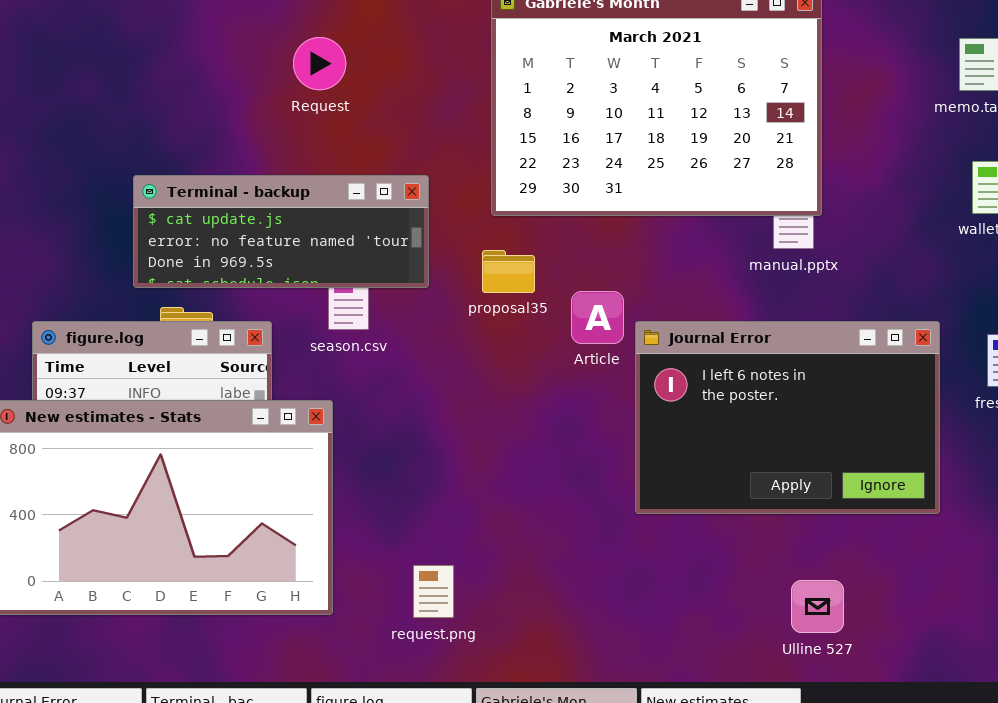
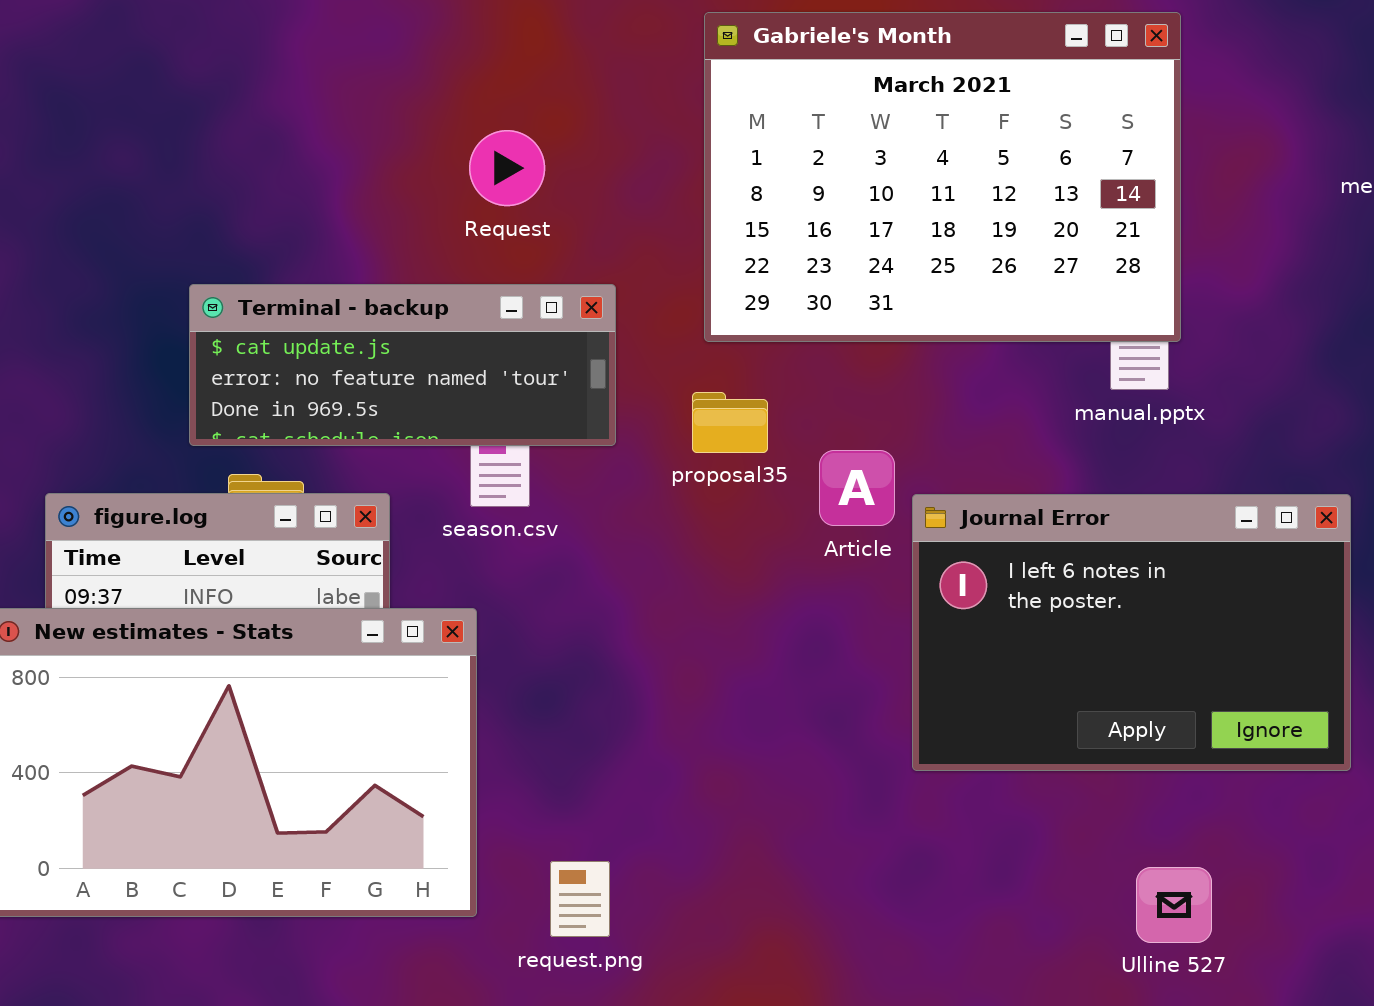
Request: [293,37,346,90] -> [469,130,545,206], moved
request.png: [413,565,454,618] -> [550,861,610,937], moved

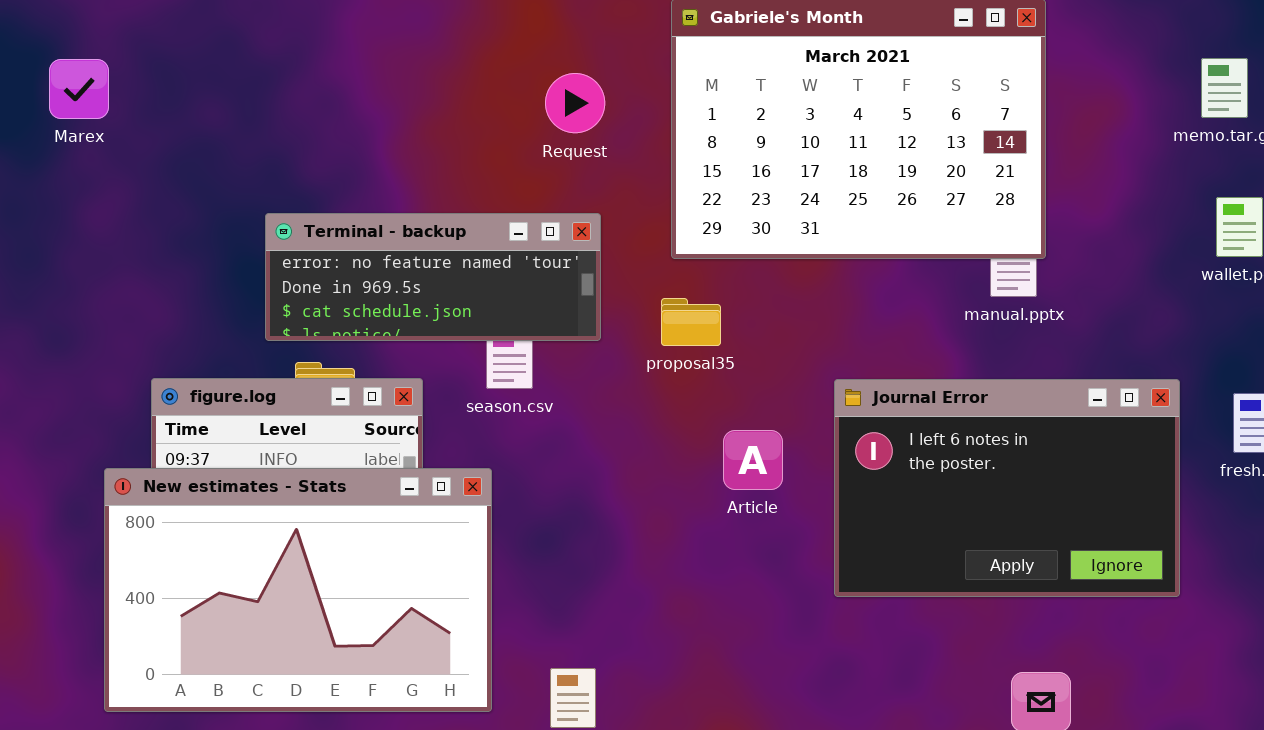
Request: [469,130,545,206] -> [545,73,605,133], moved
Terminal - backup: [189,284,616,446] -> [265,213,601,341], scrolled down 1 row
Article: [819,450,895,526] -> [723,430,783,490], moved

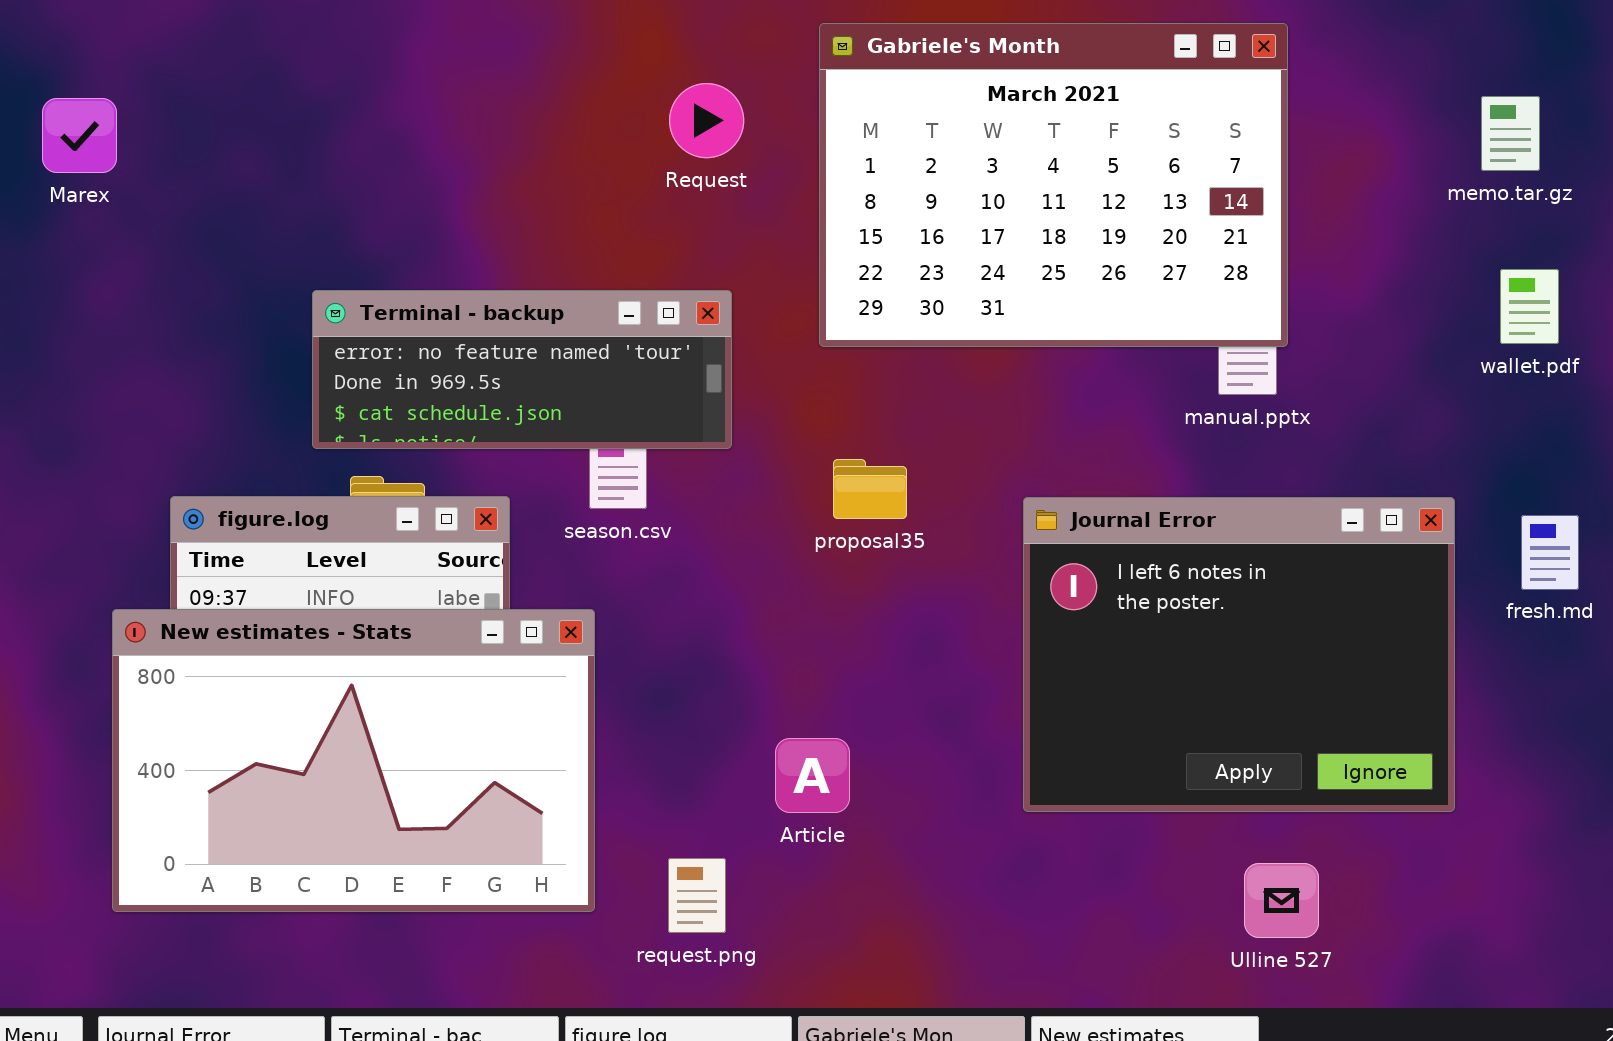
Request: [545,73,605,133] -> [669,83,744,158], moved
proposal35: [661,298,721,346] -> [833,459,907,519], moved
Journal Error: [834,379,1180,597] -> [1023,497,1455,812], resized
Article: [723,430,783,490] -> [775,738,850,813], moved

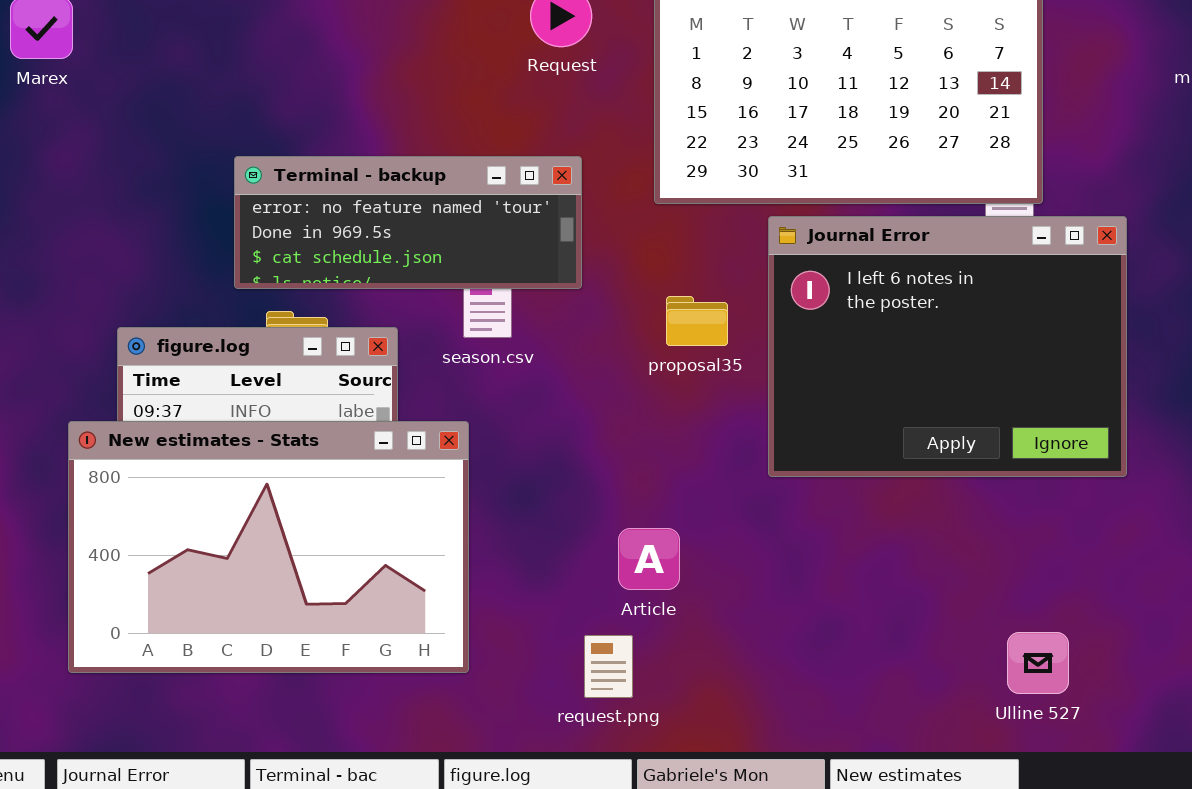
Journal Error: [1023,497,1455,812] -> [768,216,1127,477], moved
request.png: [668,858,726,933] -> [584,635,633,698], moved

